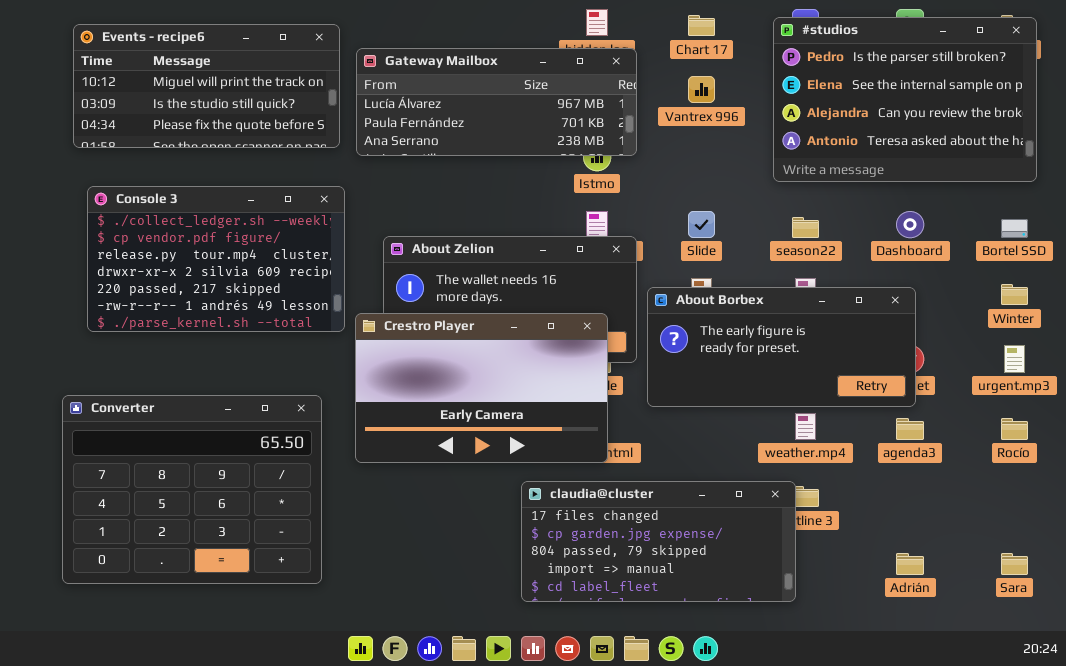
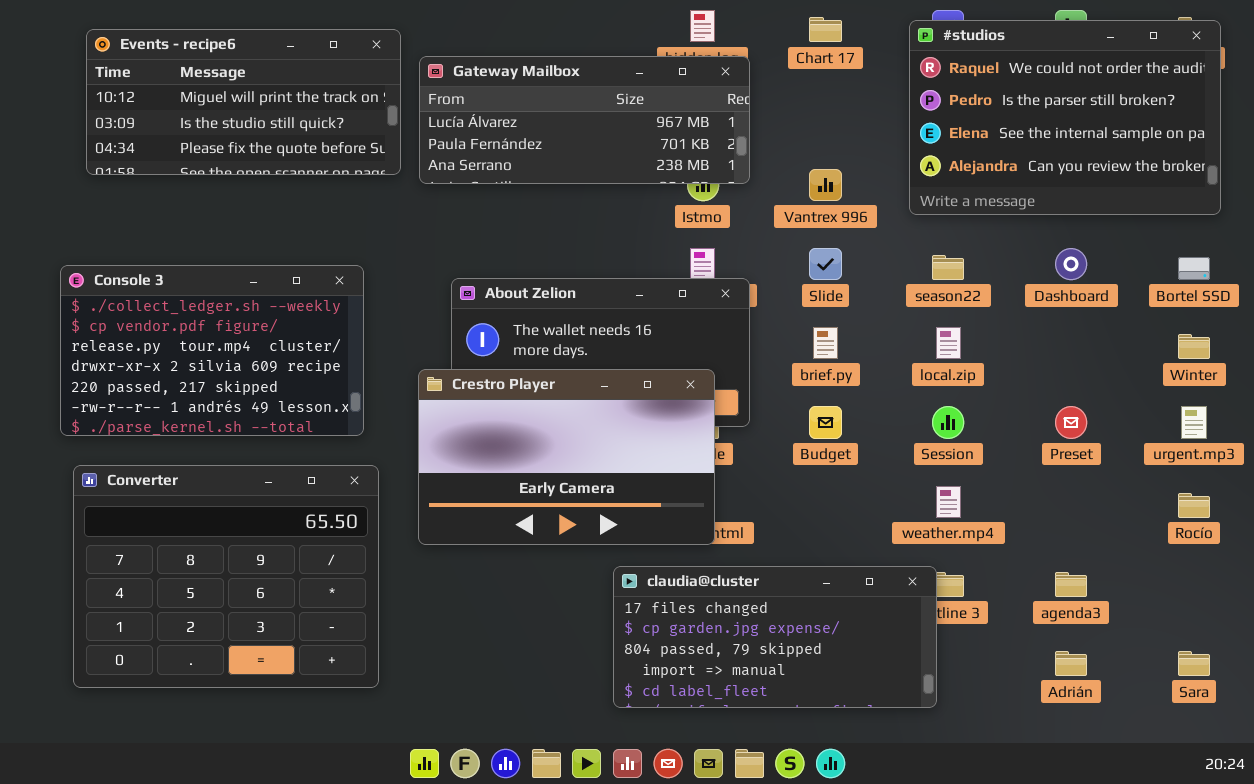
#studios: [773,17,1037,182] -> [909,20,1221,215], scrolled up 1 row
Vantrex 996: [688,76,715,103] -> [809,169,842,201], moved
Console 3: [87,186,345,332] -> [60,265,364,436], moved
About Borbex: [647,287,916,407] -> none, closed
agenda3: [896,418,924,440] -> [1055,572,1087,597], moved

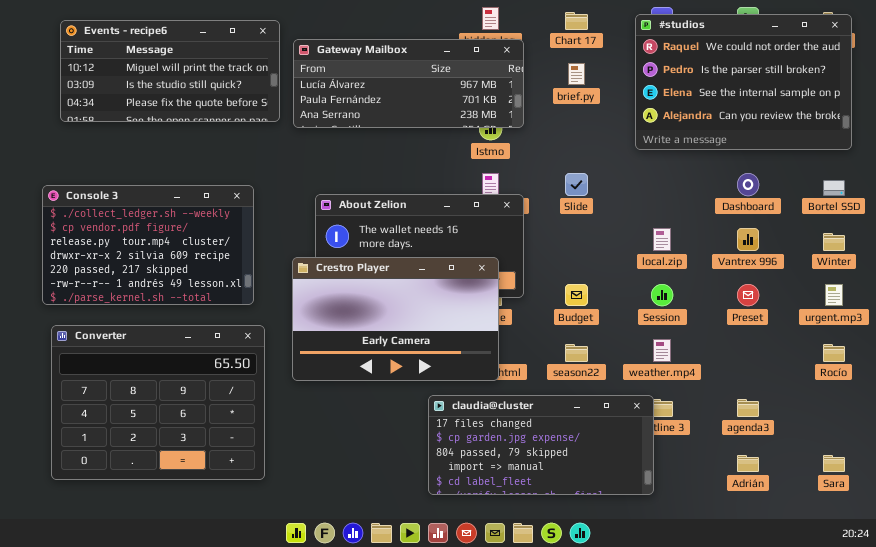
Vantrex 996: [809,169,842,201] -> [737,228,759,251], moved
season22: [932,255,964,280] -> [565,344,588,362], moved
brief.py: [813,327,838,359] -> [568,63,585,85], moved

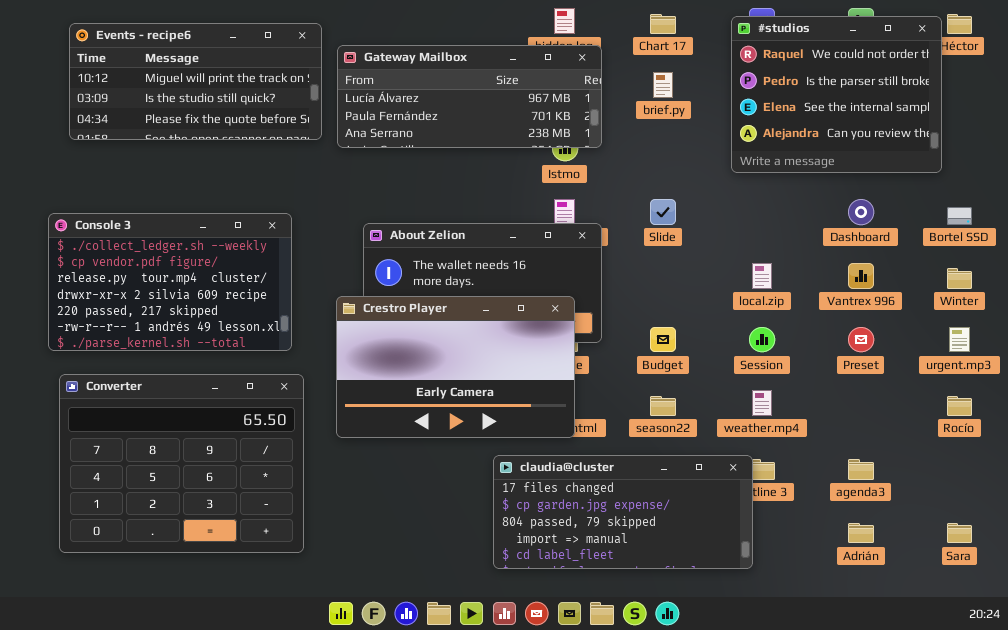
#studios: [635,14,852,150] -> [731,16,942,173], resized

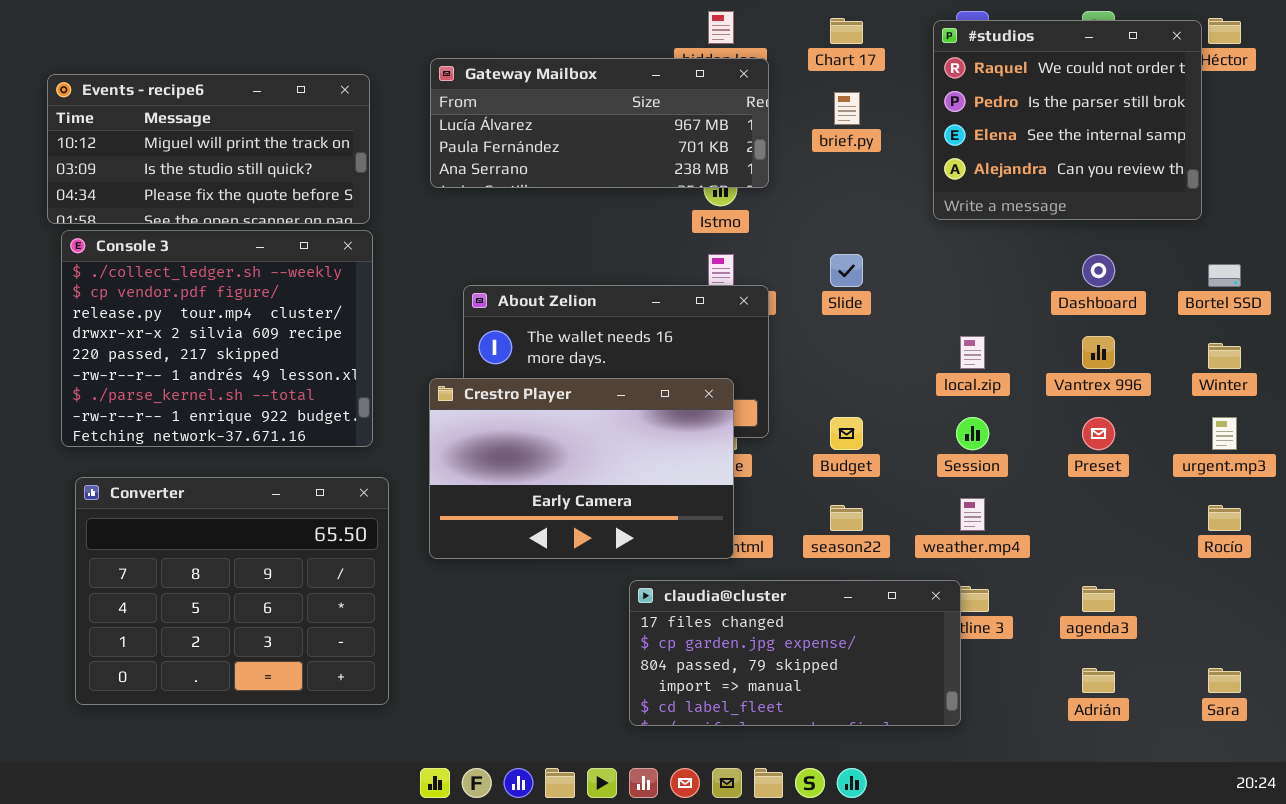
Events - recipe6: [69,23,322,140] -> [47,74,370,224], moved
Console 3: [48,213,292,351] -> [61,230,373,447], resized

